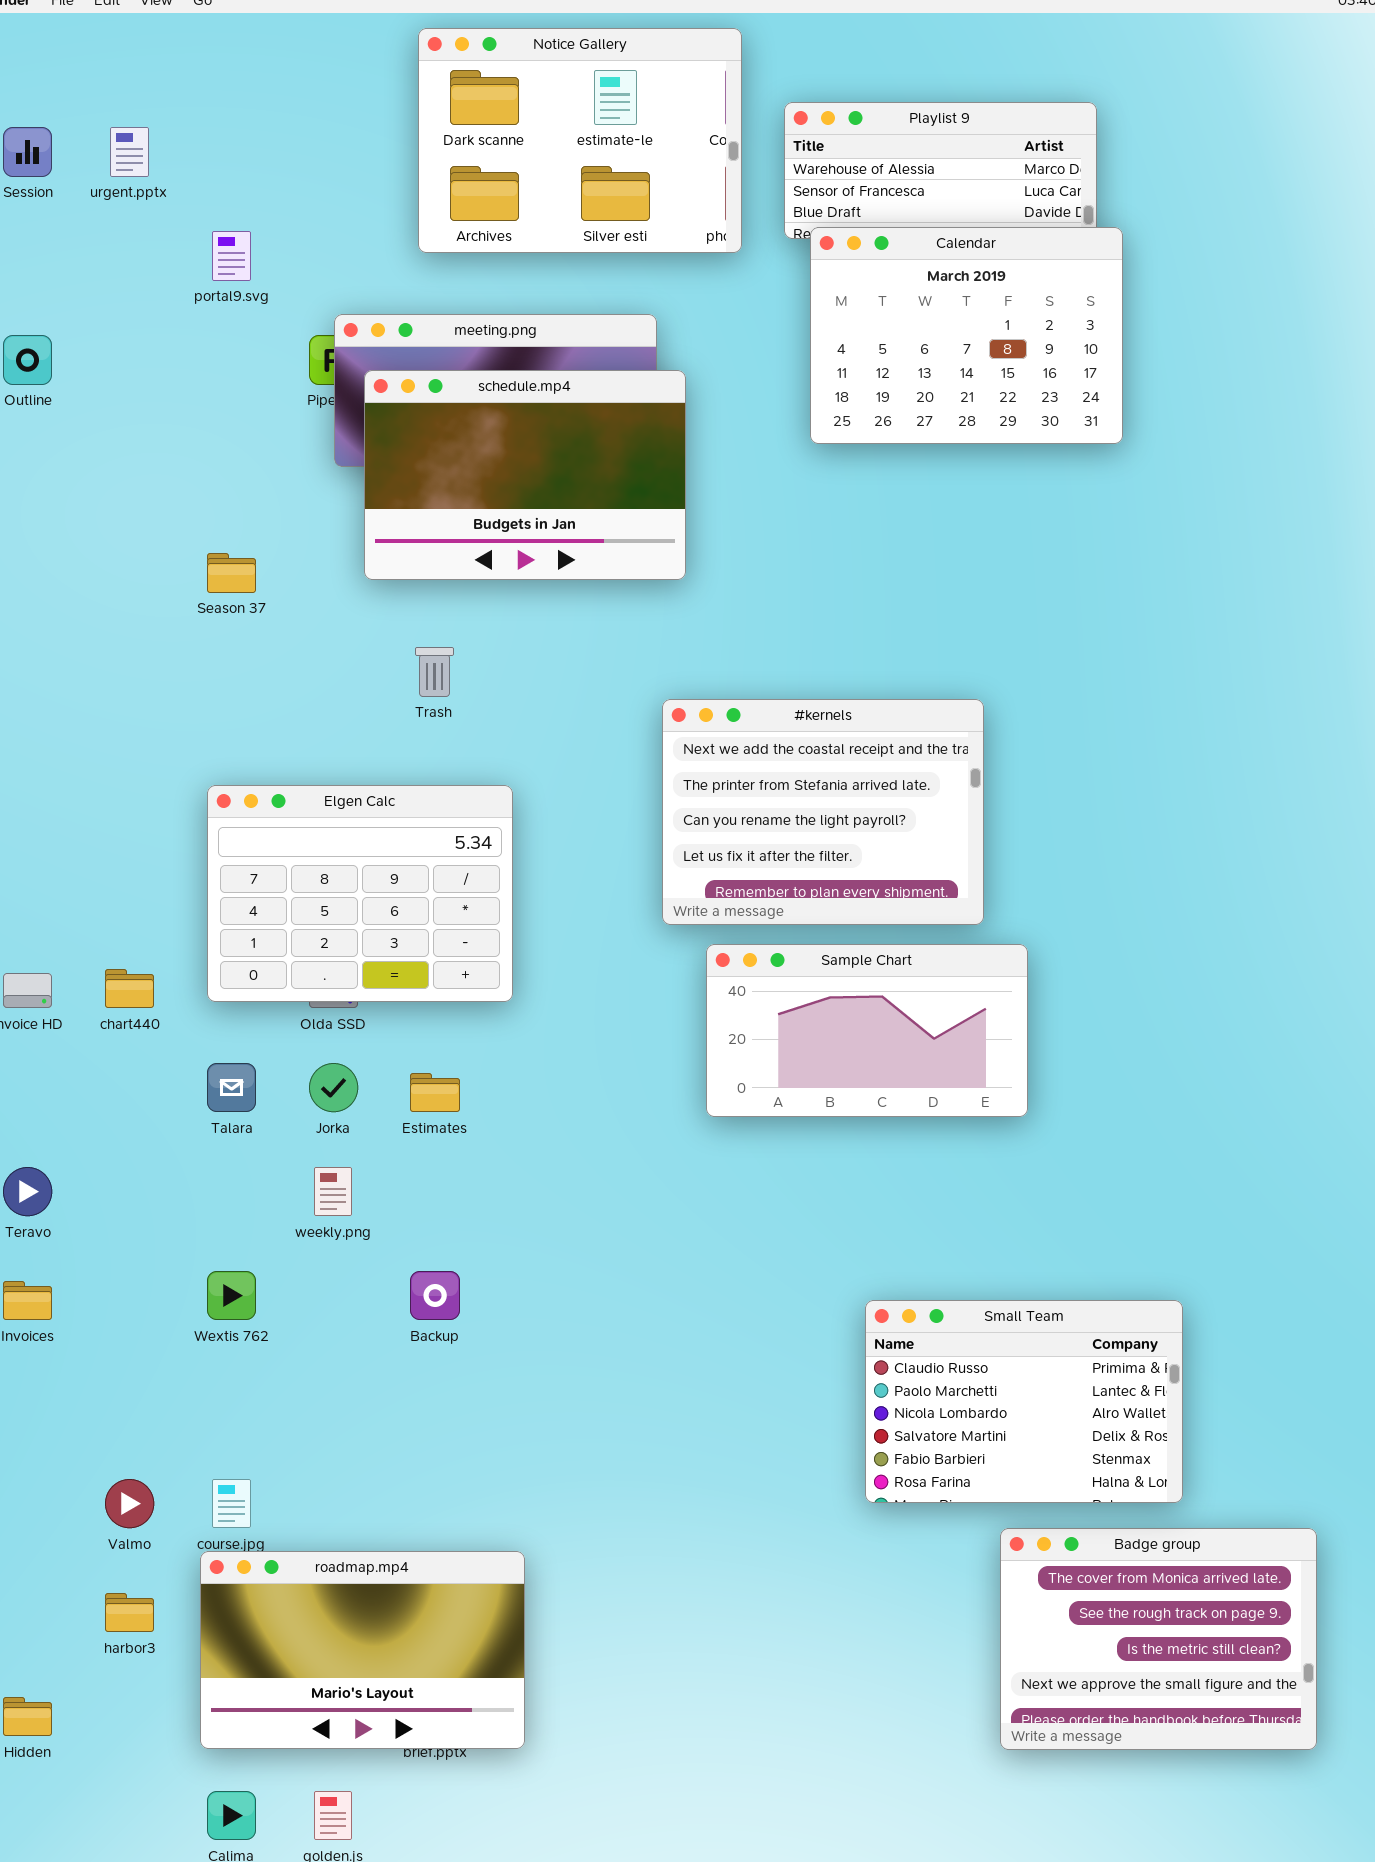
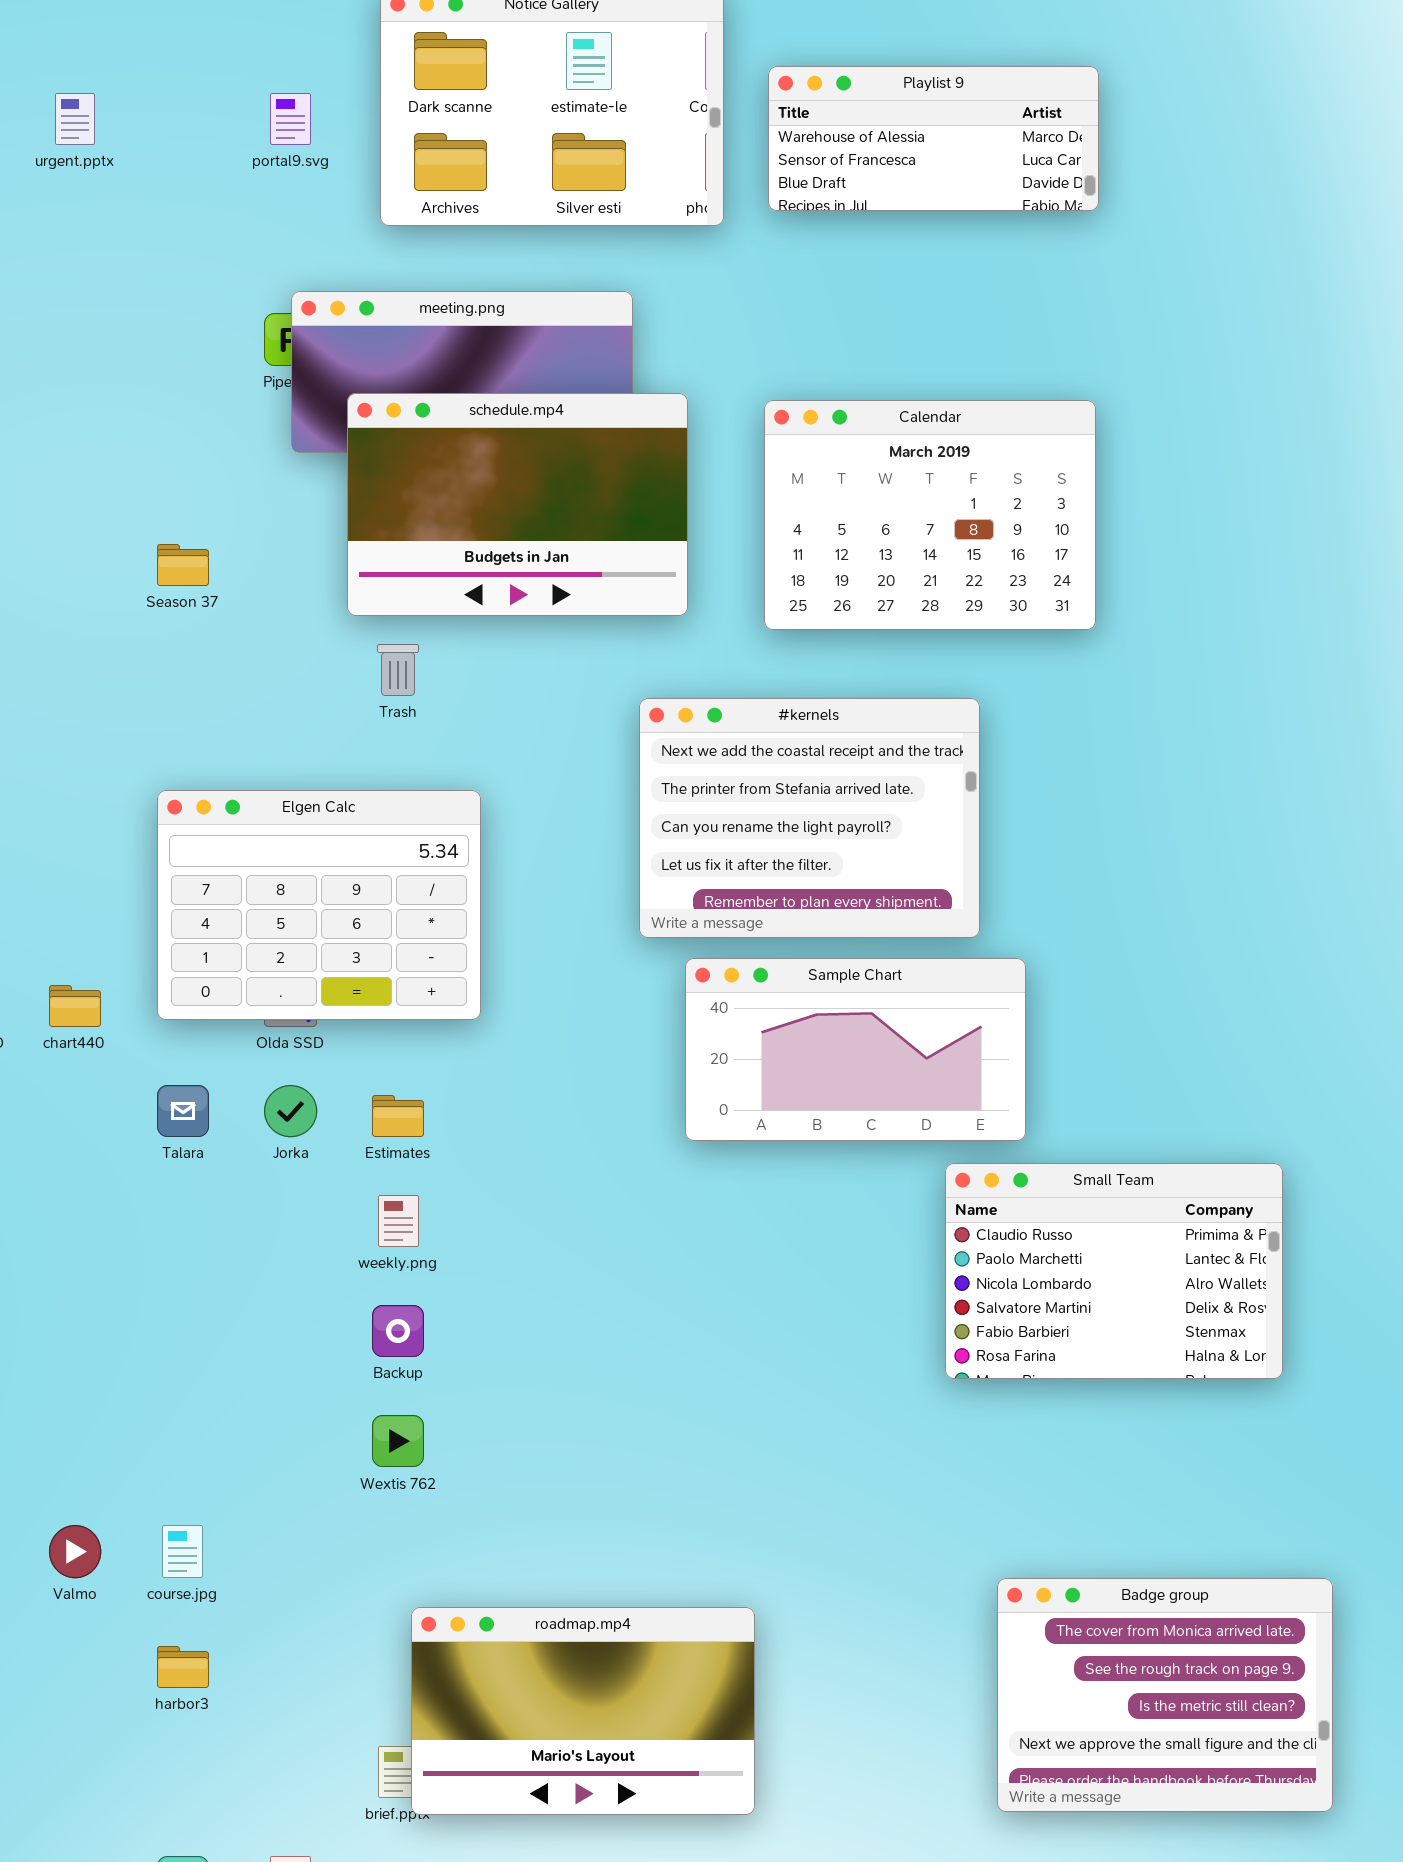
Calendar: [810,227,1123,444] -> [764,400,1096,630], moved
portal9.svg: [212,231,251,281] -> [270,93,311,145], moved
schedule.mp4: [364,370,686,580] -> [347,393,688,616], moved
weekly.png: [314,1167,352,1216] -> [378,1195,419,1247], moved
Wextis 762: [207,1271,256,1320] -> [372,1415,424,1467], moved
Small Team: [865,1300,1183,1503] -> [945,1163,1283,1379], moved
roadmap.mp4: [200,1551,525,1749] -> [411,1607,755,1815], moved
harbor3: [105,1593,154,1632] -> [157,1646,209,1688], moved

